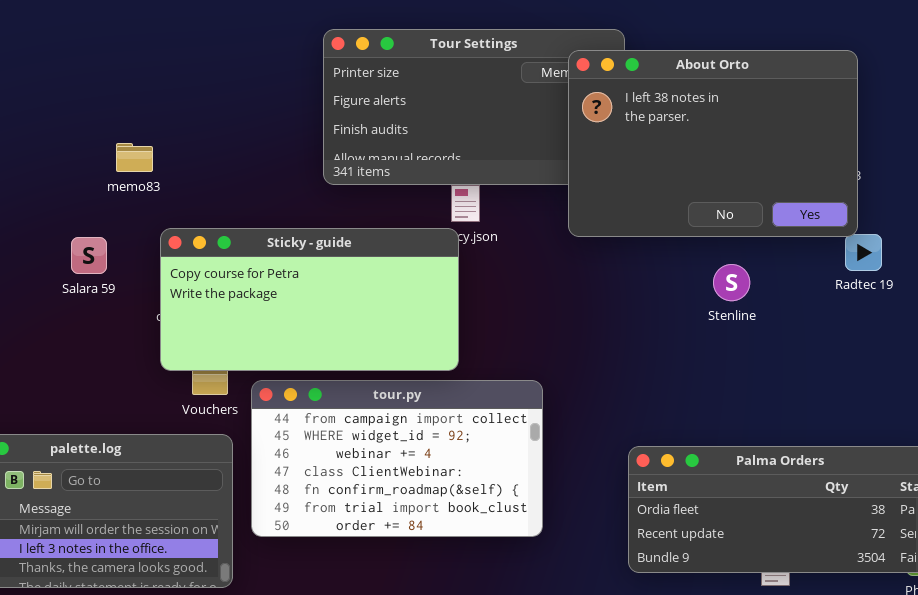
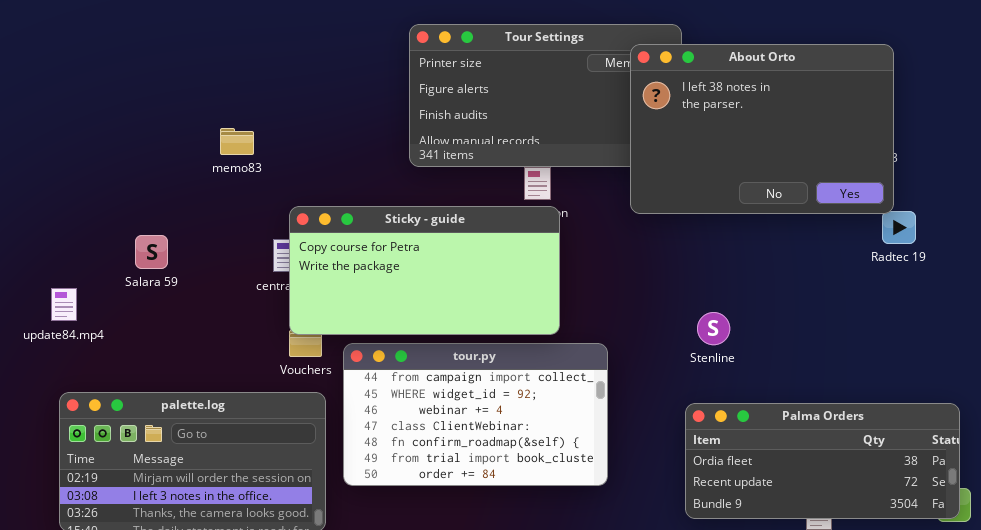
Sticky - guide: [160,228,459,371] -> [289,206,560,335], moved
Salara 59: [71,237,107,274] -> [135,235,168,269], moved
Stenline: [713,264,750,301] -> [697,312,730,345], moved

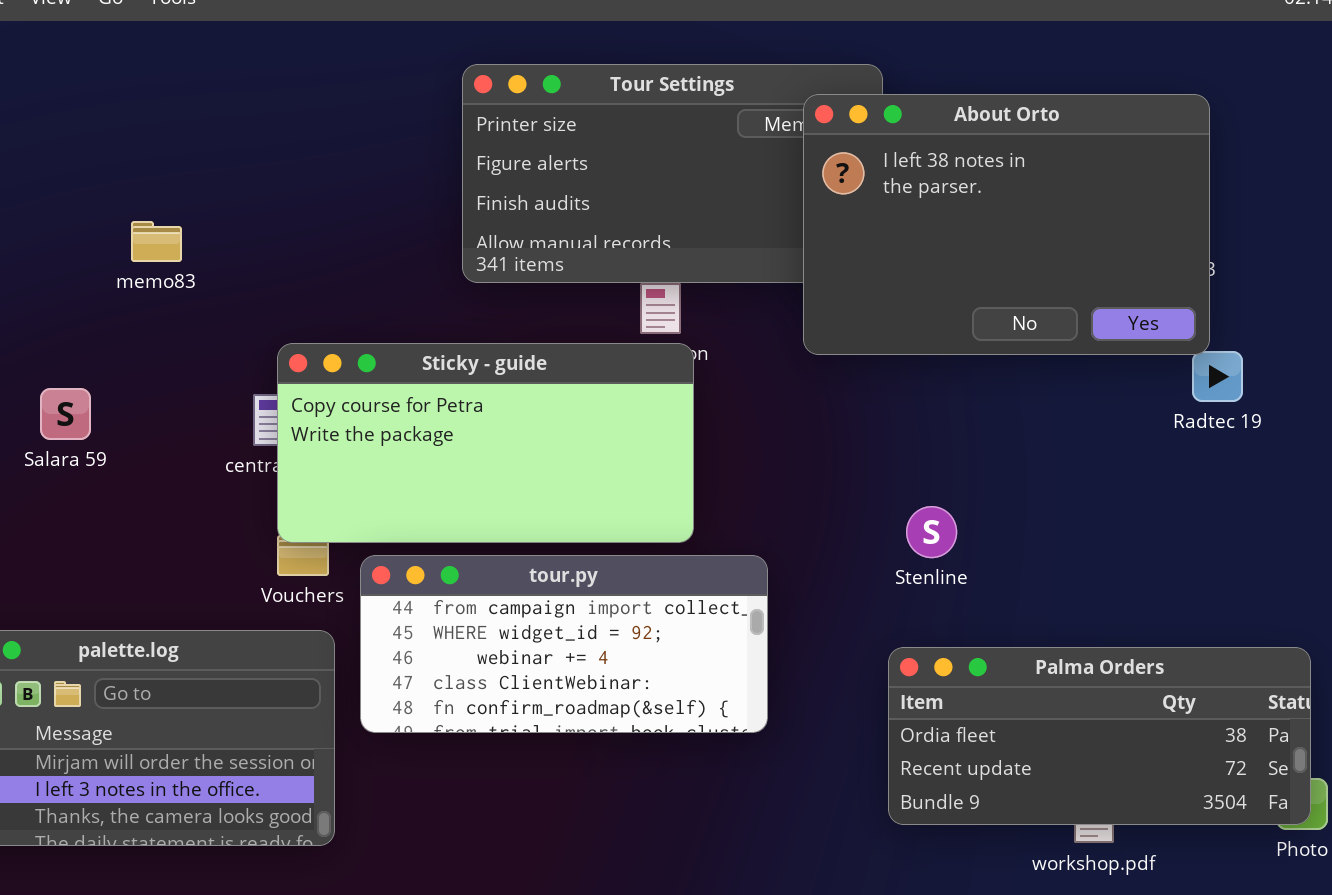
memo83: [220,128,254,155] -> [131,221,182,262], moved
tour.py: [343,343,608,486] -> [360,555,768,733], resized

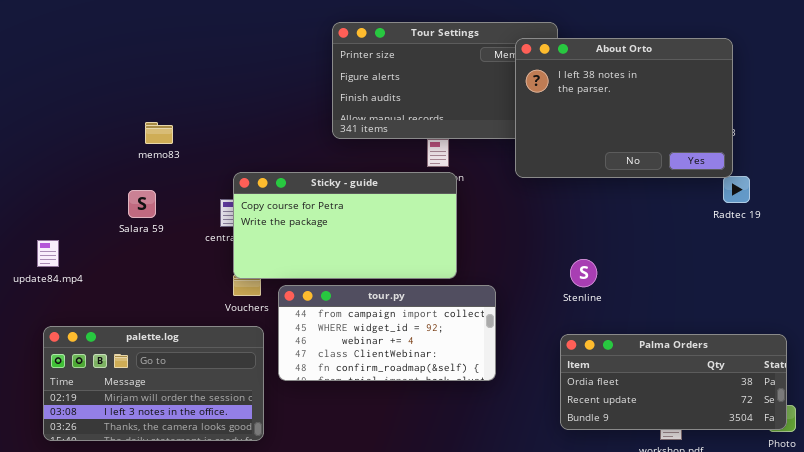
memo83: [131,221,182,262] -> [145,122,173,144], moved
Salara 59: [40,388,91,440] -> [128,190,156,218], moved

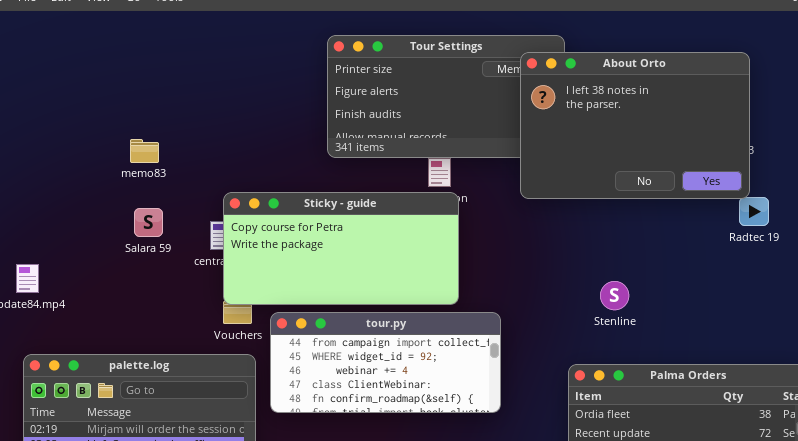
Salara 59: [128,190,156,218] -> [134,208,163,237], moved
Stenline: [570,259,597,287] -> [600,281,629,310], moved

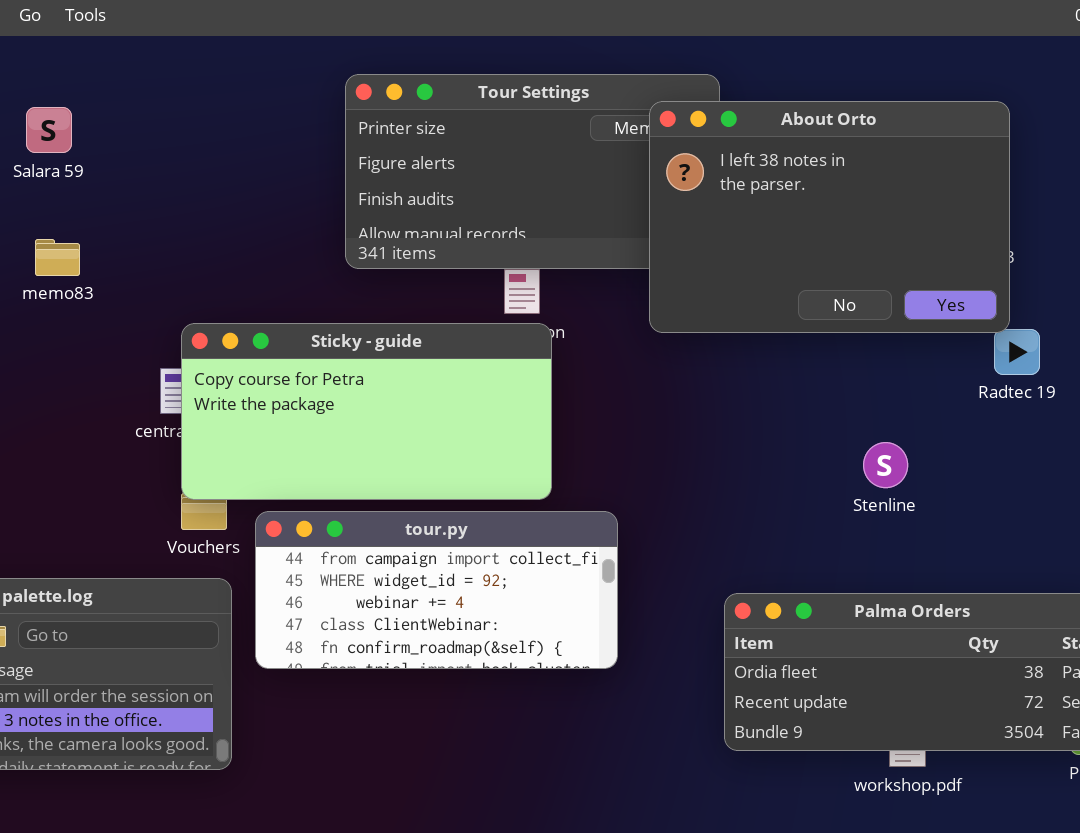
Salara 59: [134,208,163,237] -> [26,107,72,153], moved
Stenline: [600,281,629,310] -> [863,442,908,488], moved

